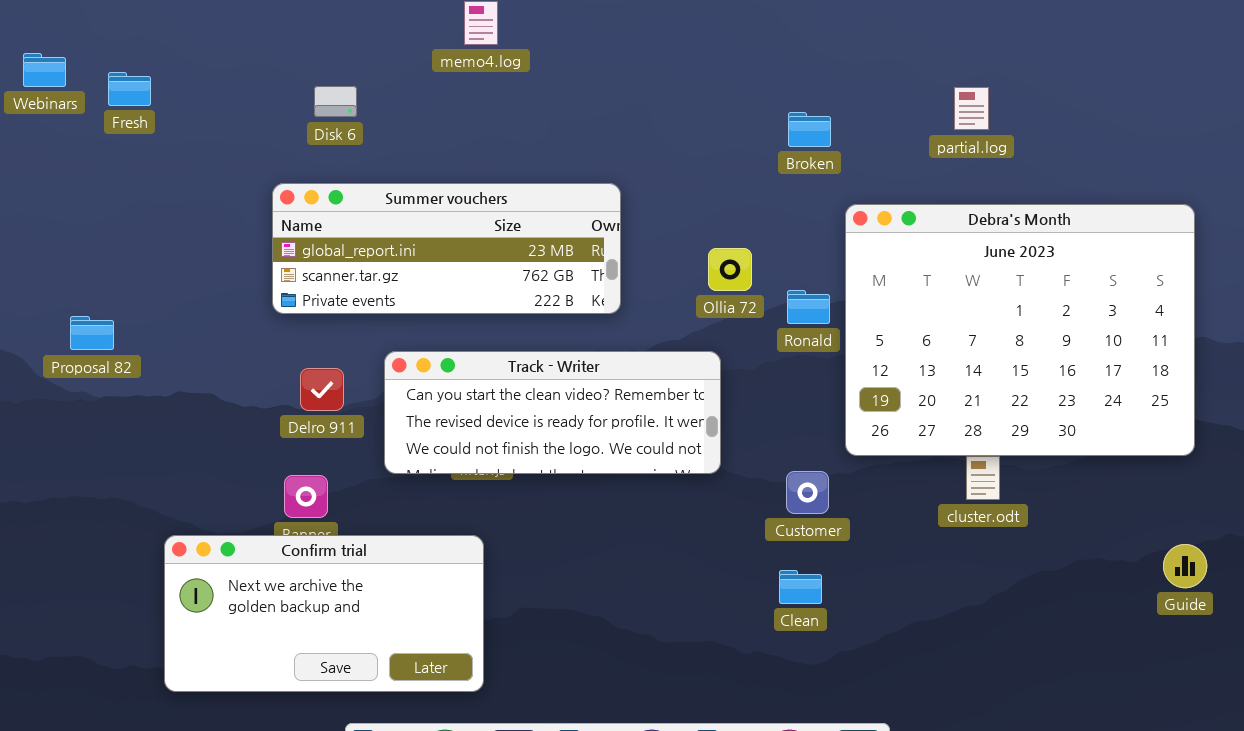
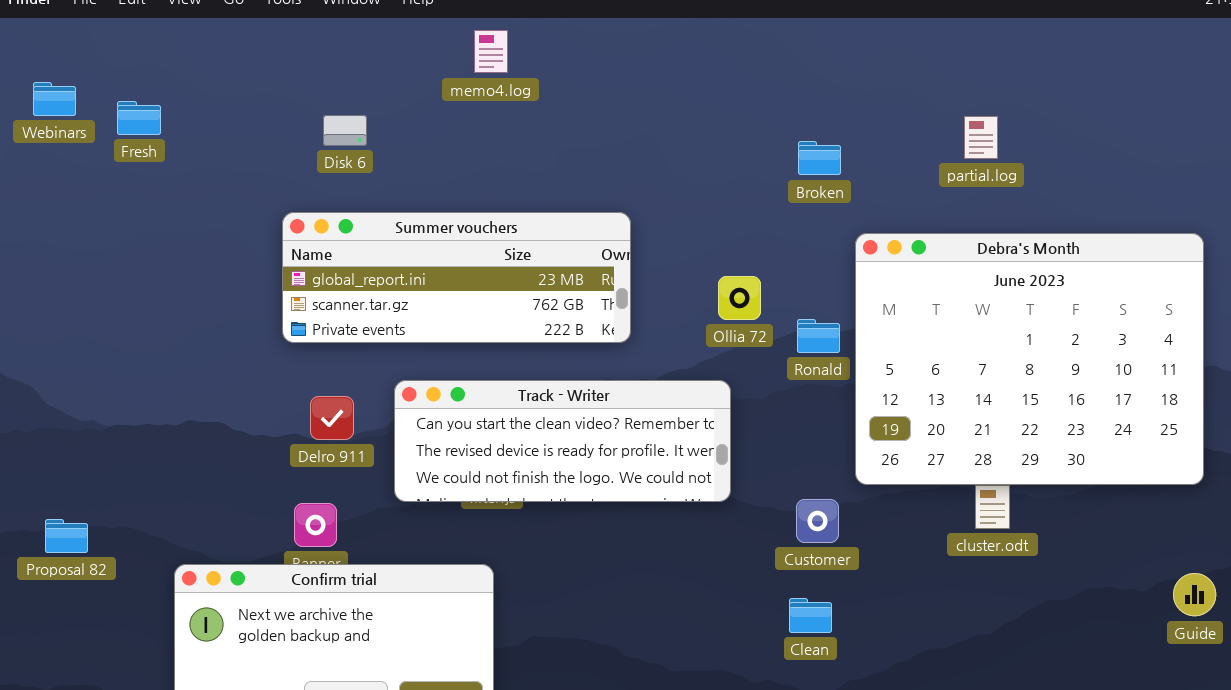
Proposal 82: [70,316,114,350] -> [45,519,88,553], moved

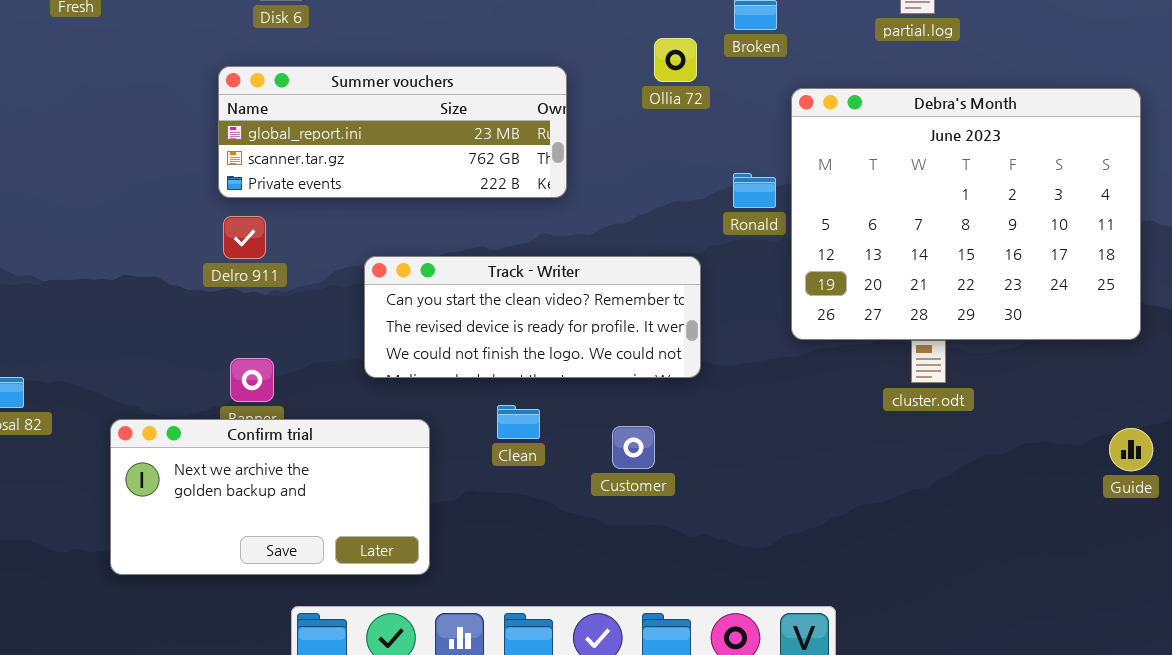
Ollia 72: [718,276,761,320] -> [654,38,697,82], moved
Track - Writer: [394,380,731,502] -> [364,256,701,378], moved
Delro 911: [310,396,354,440] -> [223,216,266,259], moved
Customer: [796,499,839,543] -> [612,426,655,469], moved
Clean: [789,598,832,633] -> [497,405,540,439], moved

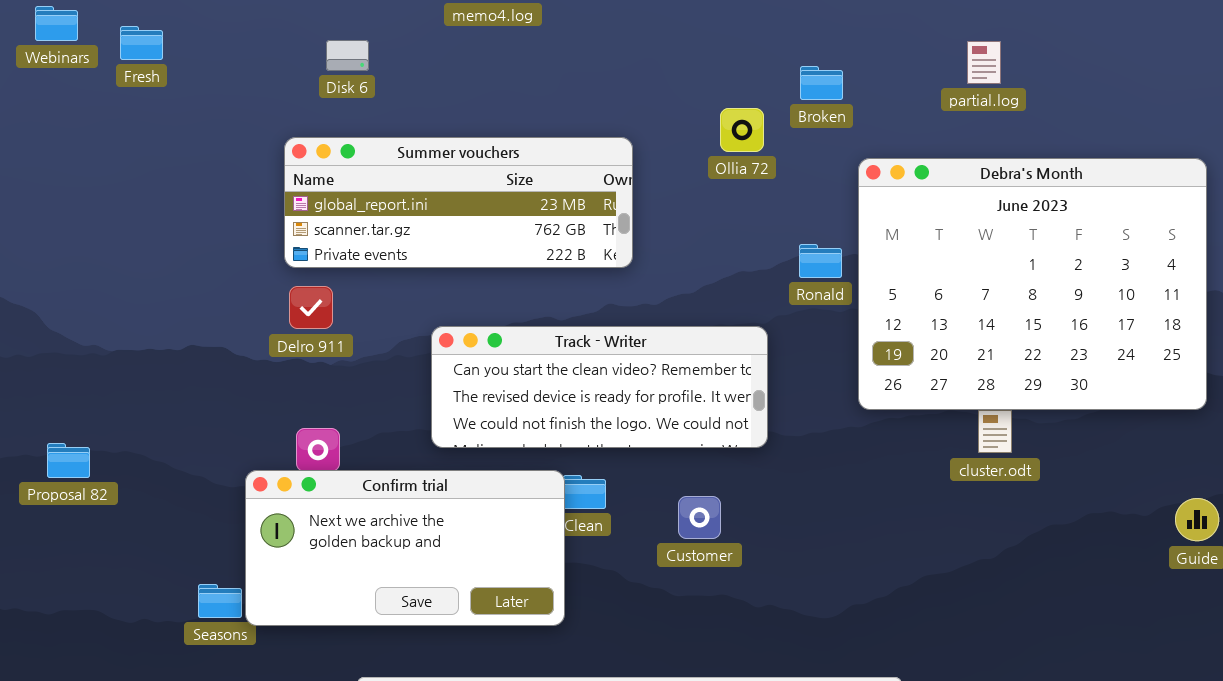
Confirm trial: [110,419,430,575] -> [245,470,565,626], moved

